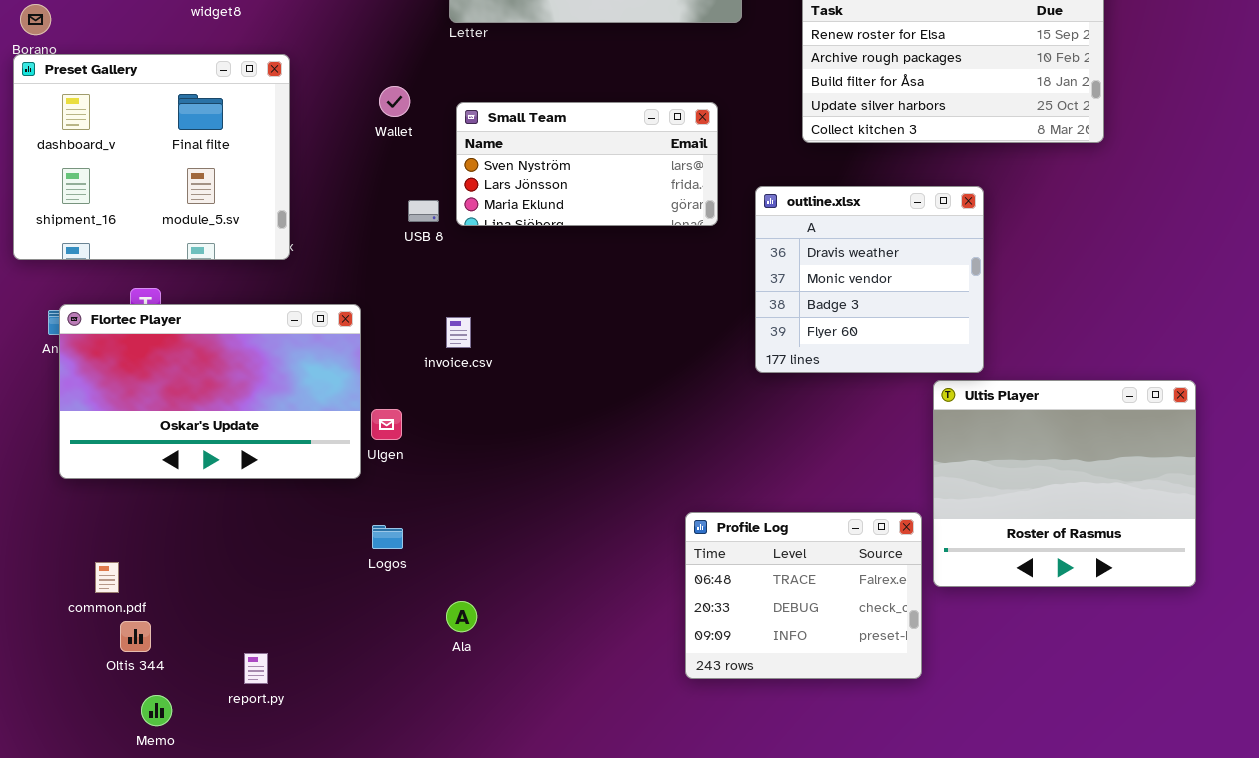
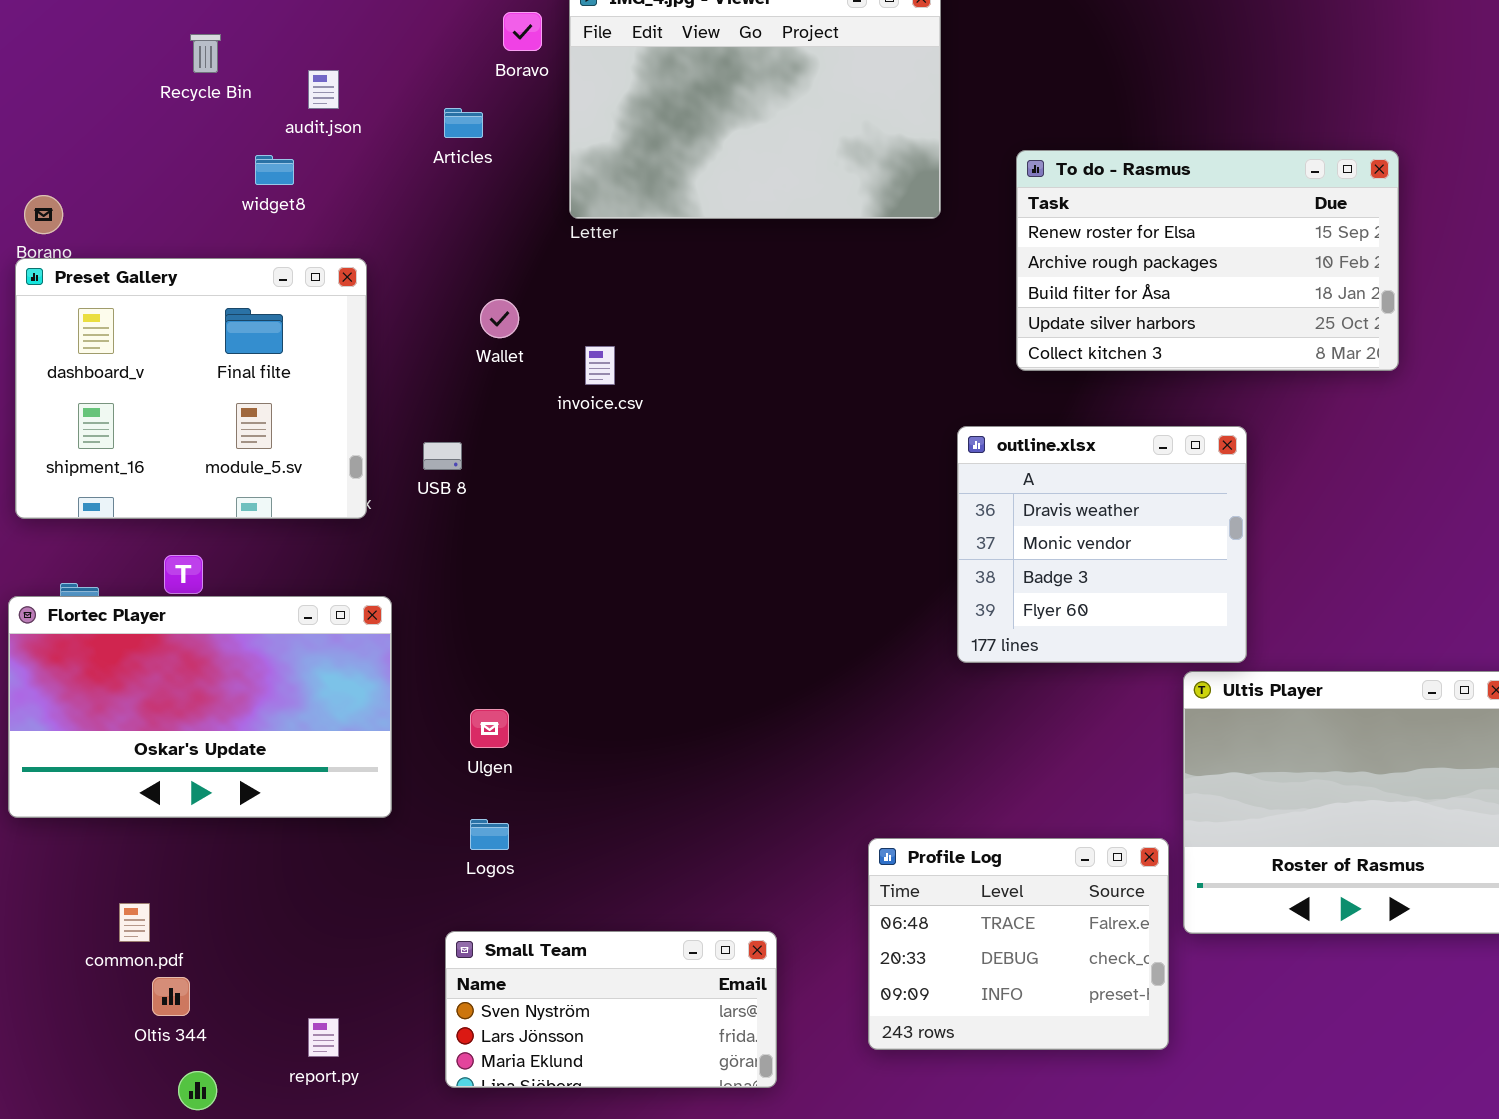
Small Team: [456,102,718,226] -> [445,931,777,1088], moved
USB 8: [408,200,439,222] -> [423,442,462,470], moved
Flortec Player: [59,304,361,479] -> [8,596,392,818], moved
invoice.csv: [446,317,471,348] -> [585,346,615,385], moved
Logos: [372,525,403,549] -> [470,819,509,850], moved

